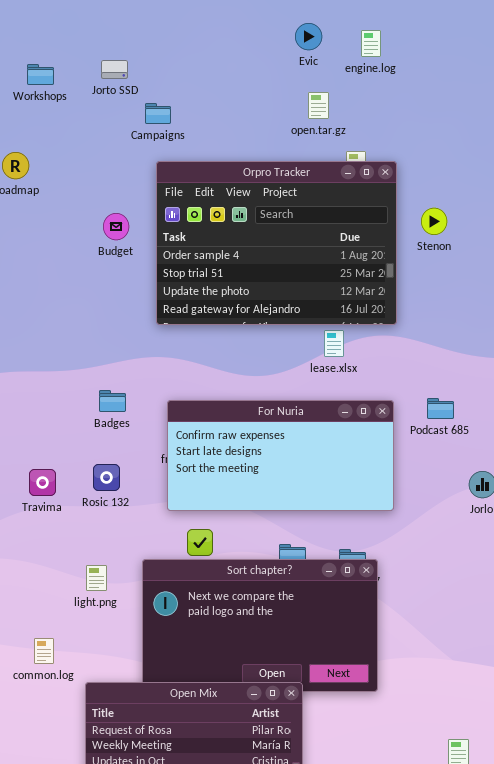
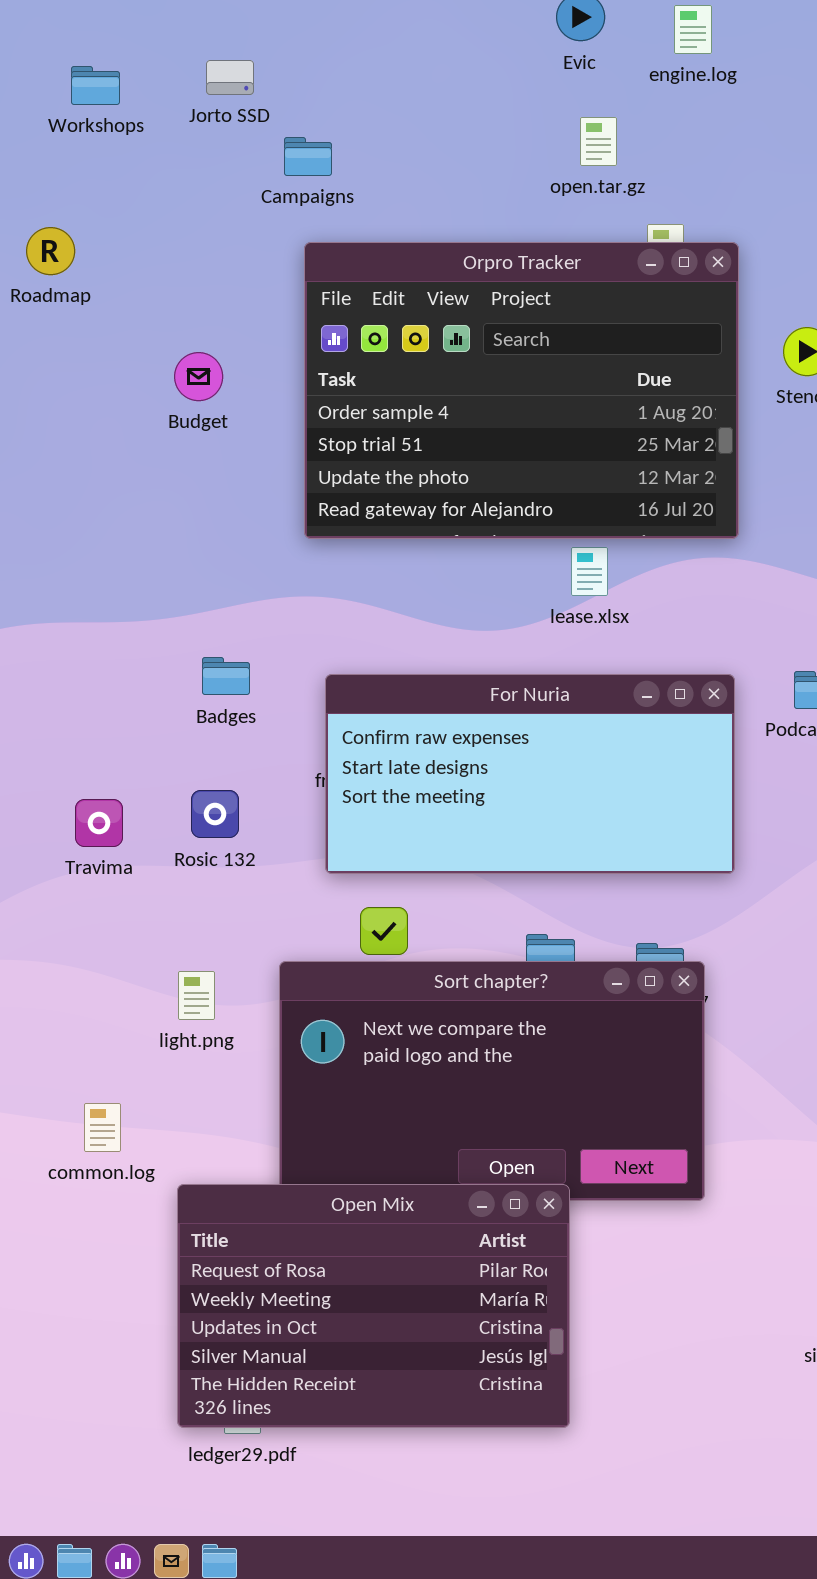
Budget: [103,213,129,240] -> [174,352,223,401], moved
lease.xlsx: [324,330,344,357] -> [571,547,608,596], moved

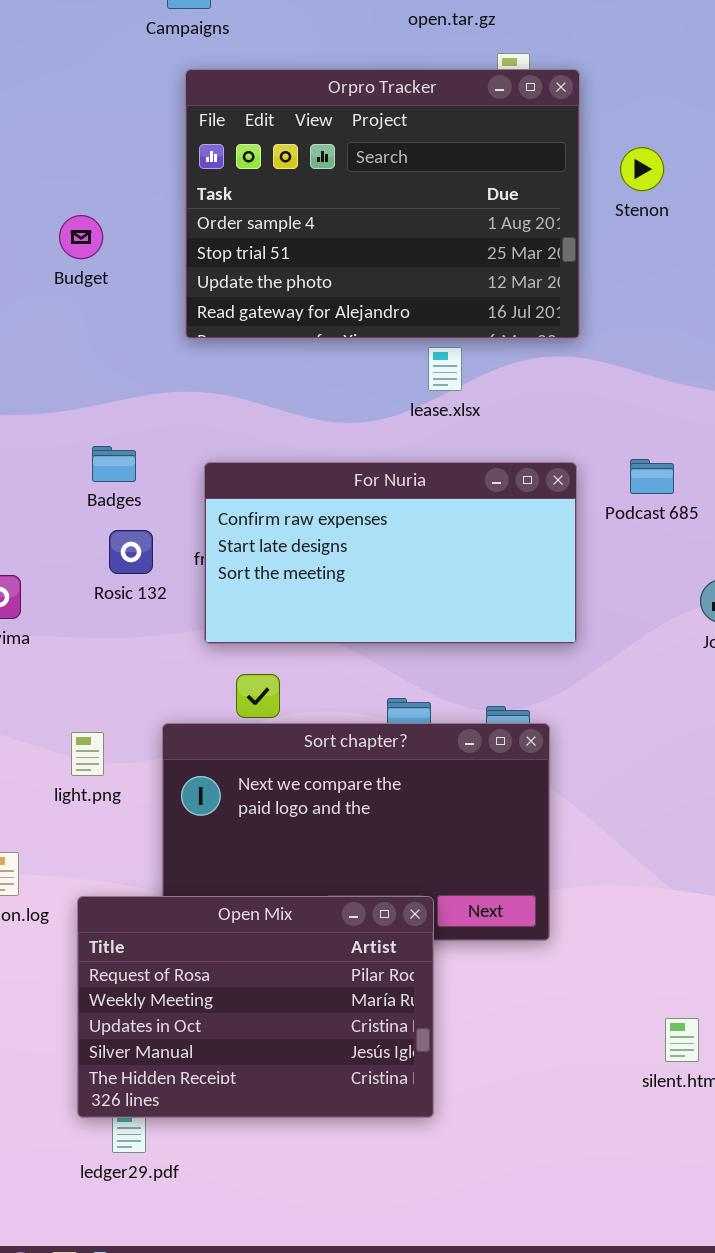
Budget: [174,352,223,401] -> [59,215,103,259], moved
Rosic 132: [191,790,239,838] -> [109,530,153,574], moved
Open Mix: [177,1184,570,1428] -> [77,896,434,1118], moved

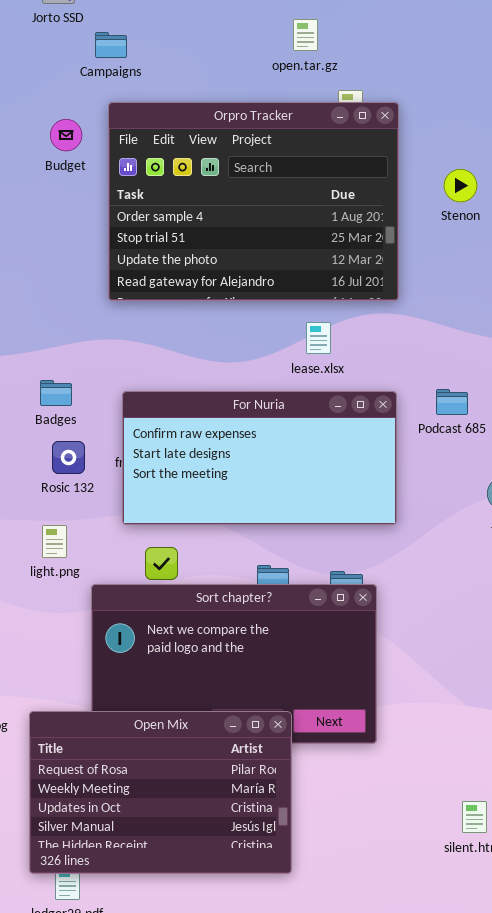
Stenon: [620,147,664,191] -> [444,169,477,202], moved
Budget: [59,215,103,259] -> [50,119,82,151], moved
lease.xlsx: [428,347,462,391] -> [306,322,331,354], moved
light.png: [71,732,104,776] -> [42,525,67,558], moved

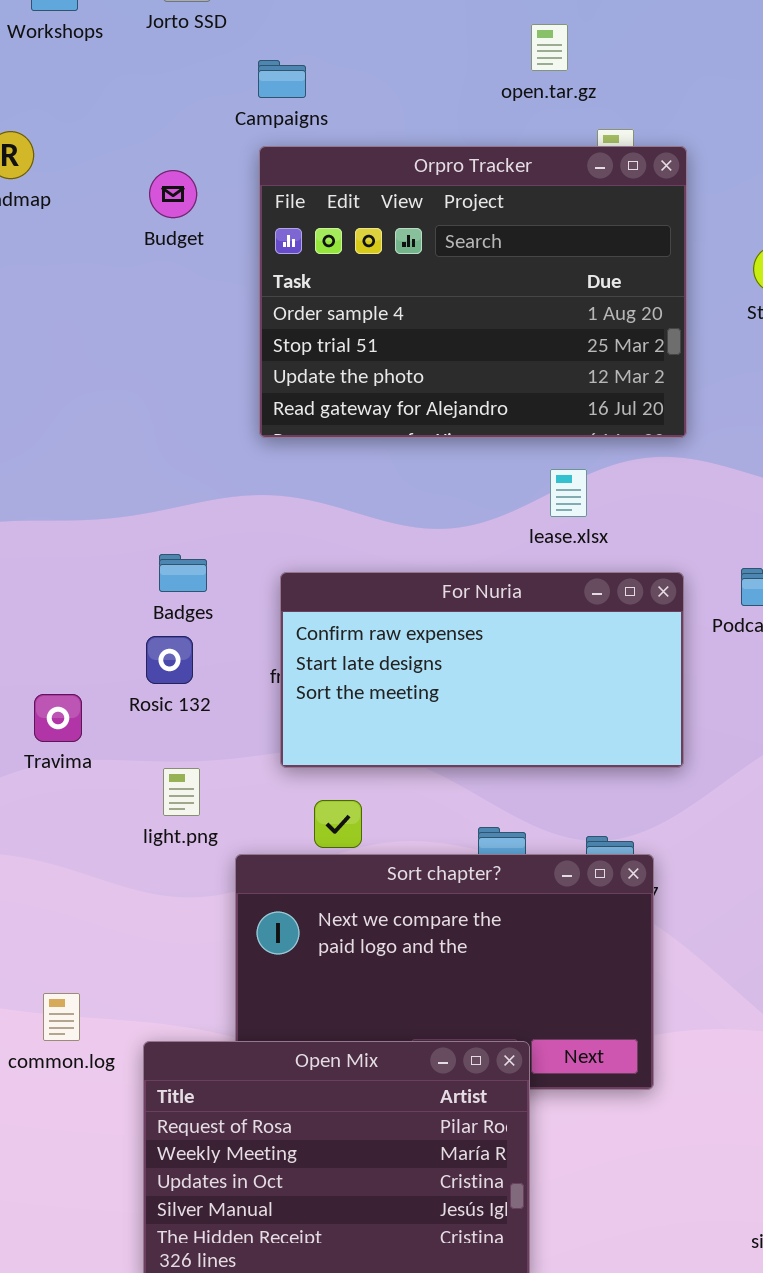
Campaigns: [95,32,127,58] -> [258,60,306,98], moved
Budget: [50,119,82,151] -> [149,170,197,218], moved
Rosic 132: [52,441,85,474] -> [146,636,193,684], moved

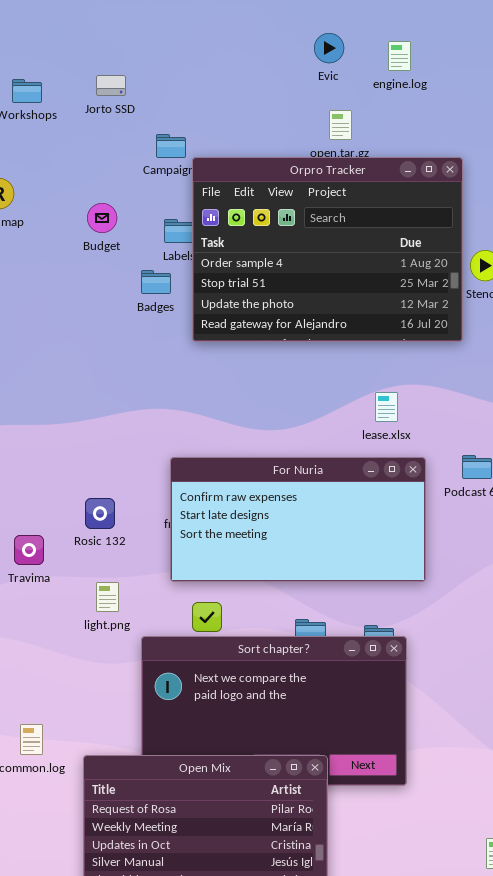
Orpro Tracker: [259,146,687,438] -> [192,157,463,342], moved
lease.xlsx: [550,469,587,517] -> [375,392,398,422], moved
Badges: [159,554,207,592] -> [141,270,171,294], moved

